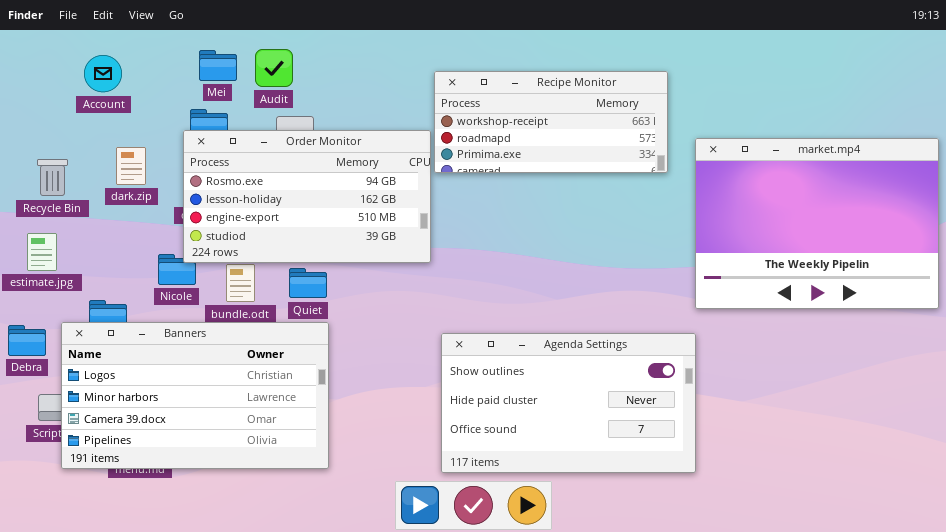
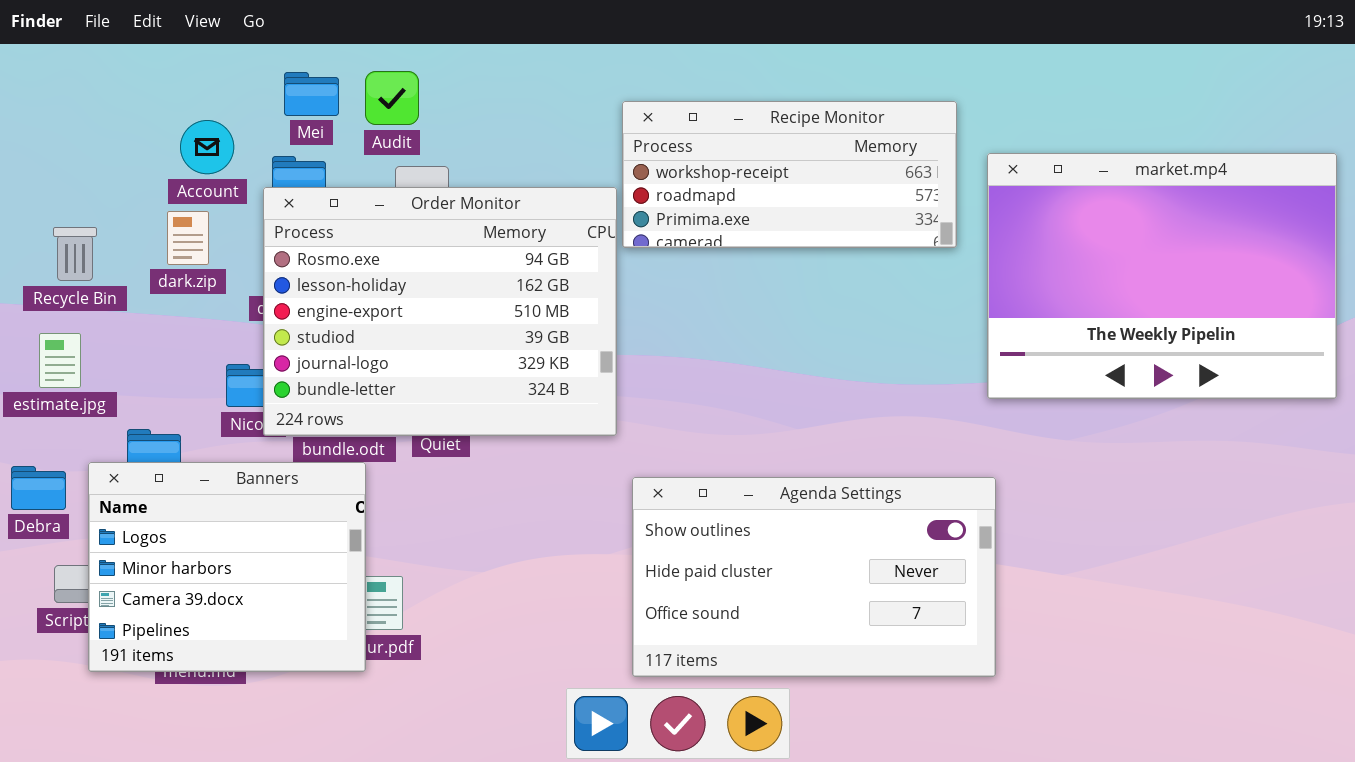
Account: [84,55,122,92] -> [180,120,234,174], moved
Order Monitor: [183,130,431,263] -> [263,187,617,436], resized
market.mp4: [695,138,939,309] -> [987,153,1337,399], moved
Banners: [61,322,329,469] -> [88,462,366,672], resized

